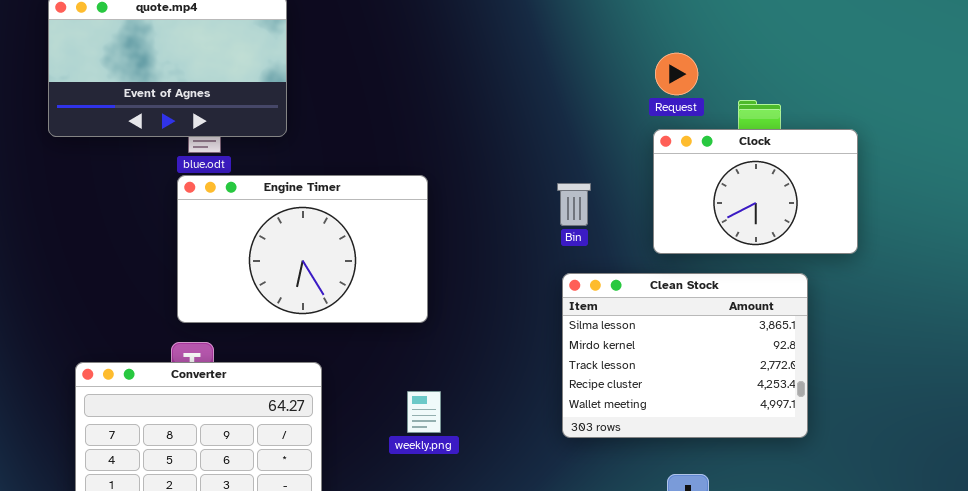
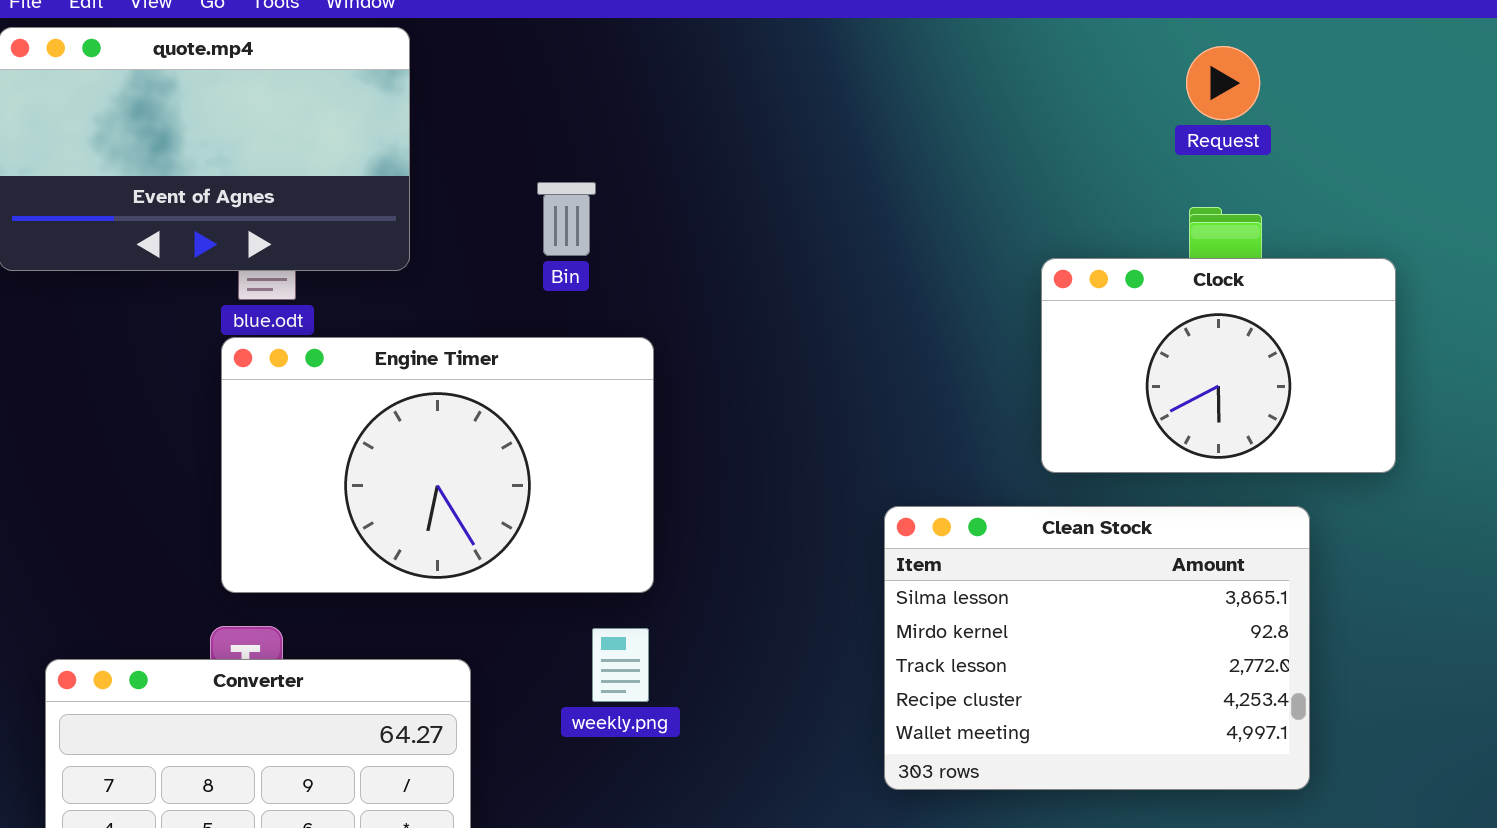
Request: [655,53,698,95] -> [1186,46,1260,120], moved
Bin: [557,183,591,226] -> [537,182,596,256], moved
weekly.png: [407,391,441,433] -> [592,628,649,702], moved

